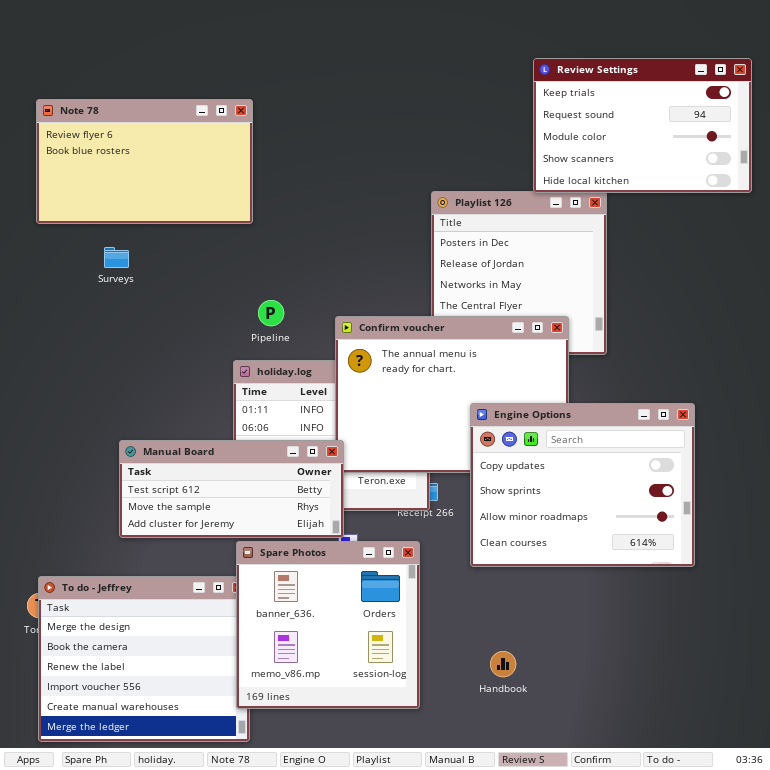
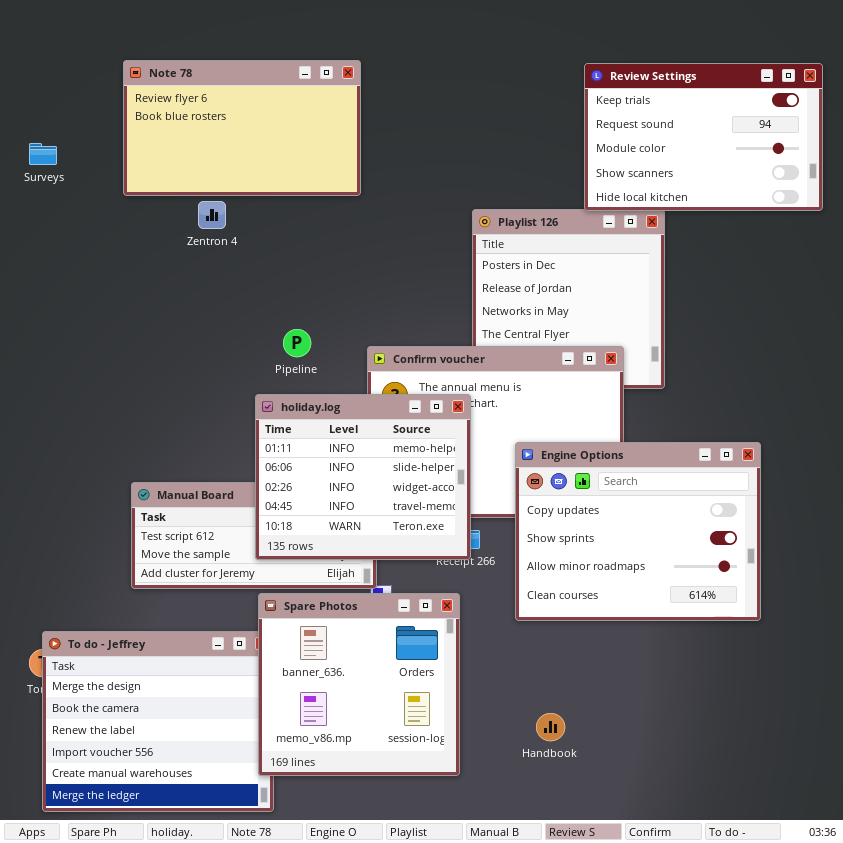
Note 78: [36,99,253,224] -> [123,60,361,196], moved
Surveys: [104,247,129,268] -> [29,143,57,165], moved
holiday.log: [233,360,430,511] -> [255,394,471,560], raised

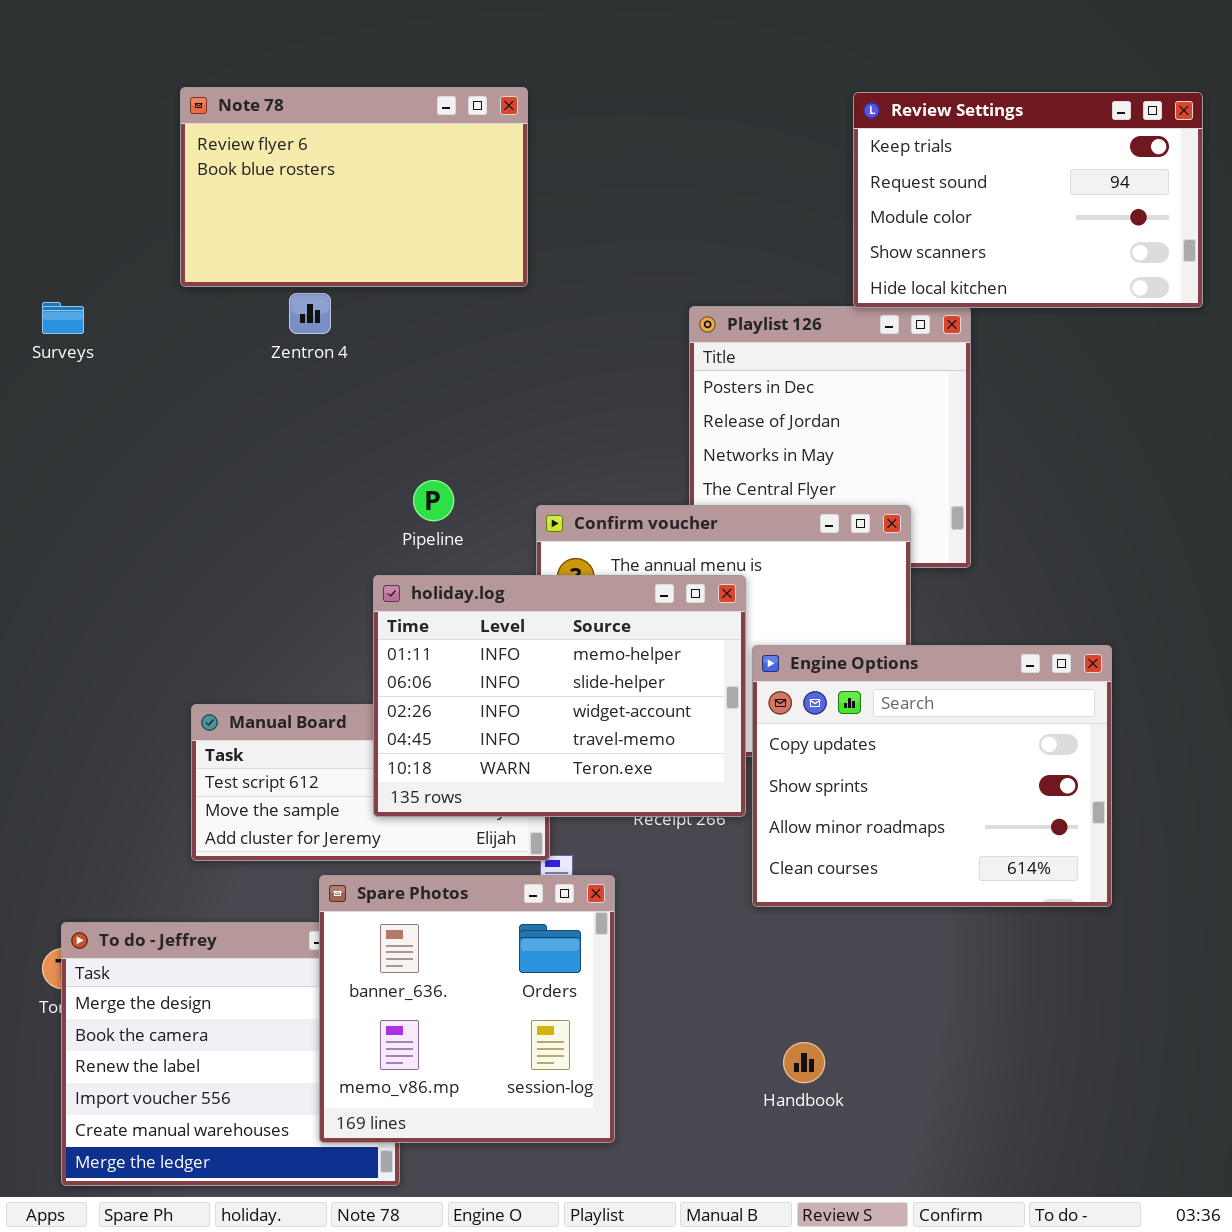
Surveys: [29,143,57,165] -> [42,302,84,334], moved
holiday.log: [255,394,471,560] -> [373,575,746,817], resized
Spare Photos: [258,593,460,776] -> [319,875,615,1143], moved

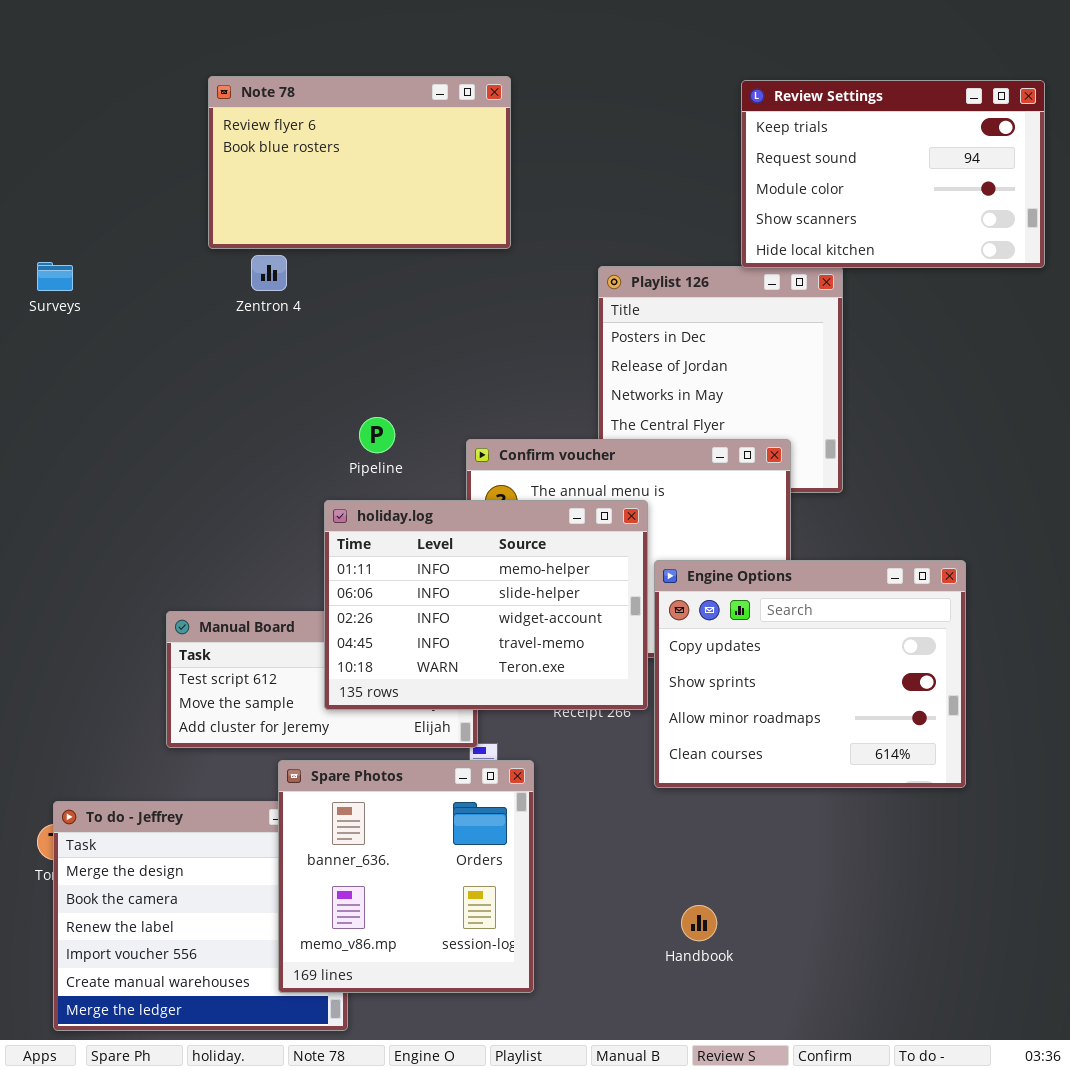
Note 78: [180,87,528,287] -> [208,76,511,249], moved

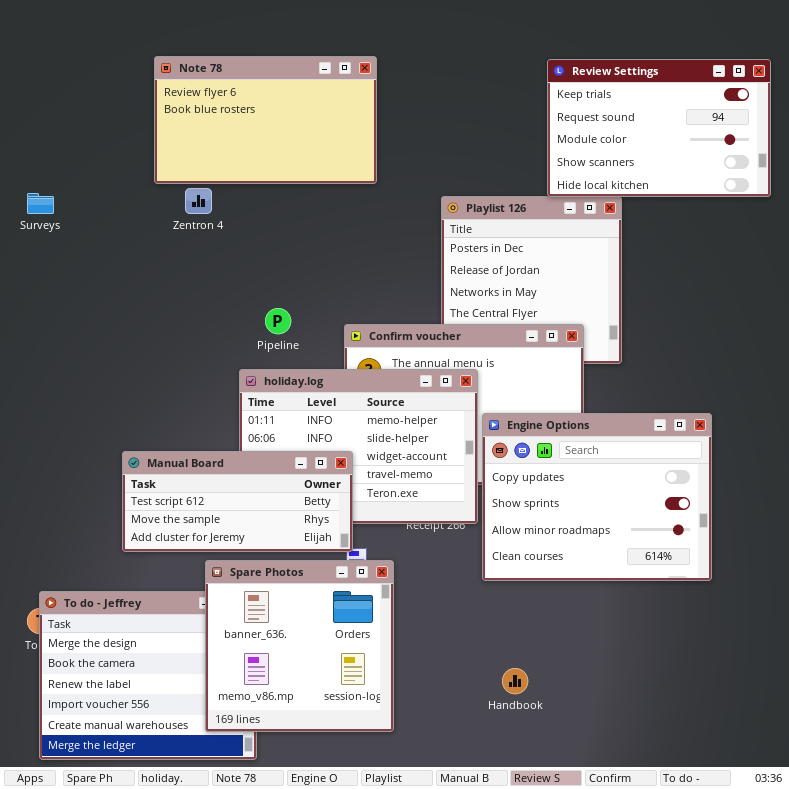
Manual Board: [166,611,478,748] -> [122,451,353,552], raised

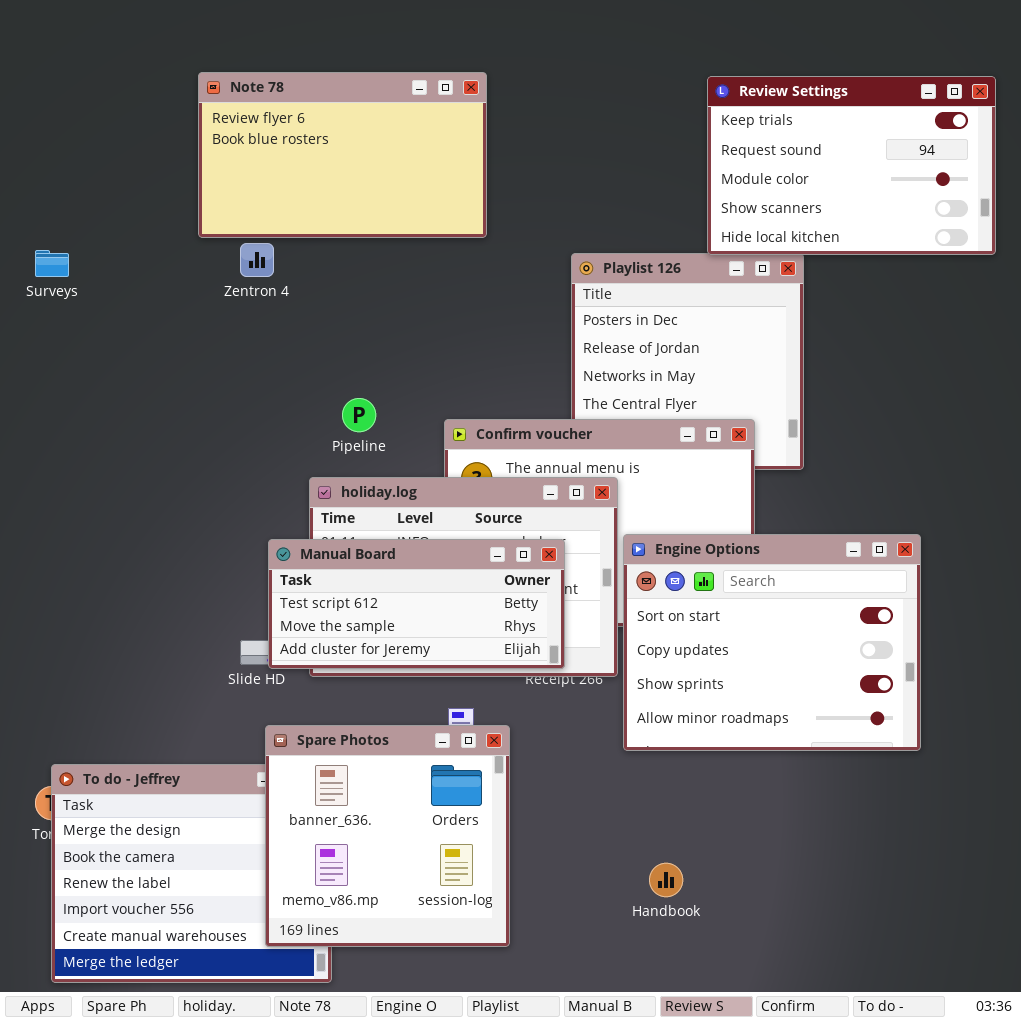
Engine Options: [482,413,712,581] -> [623,534,921,751], scrolled up 1 row
Manual Board: [122,451,353,552] -> [268,539,565,669], moved

